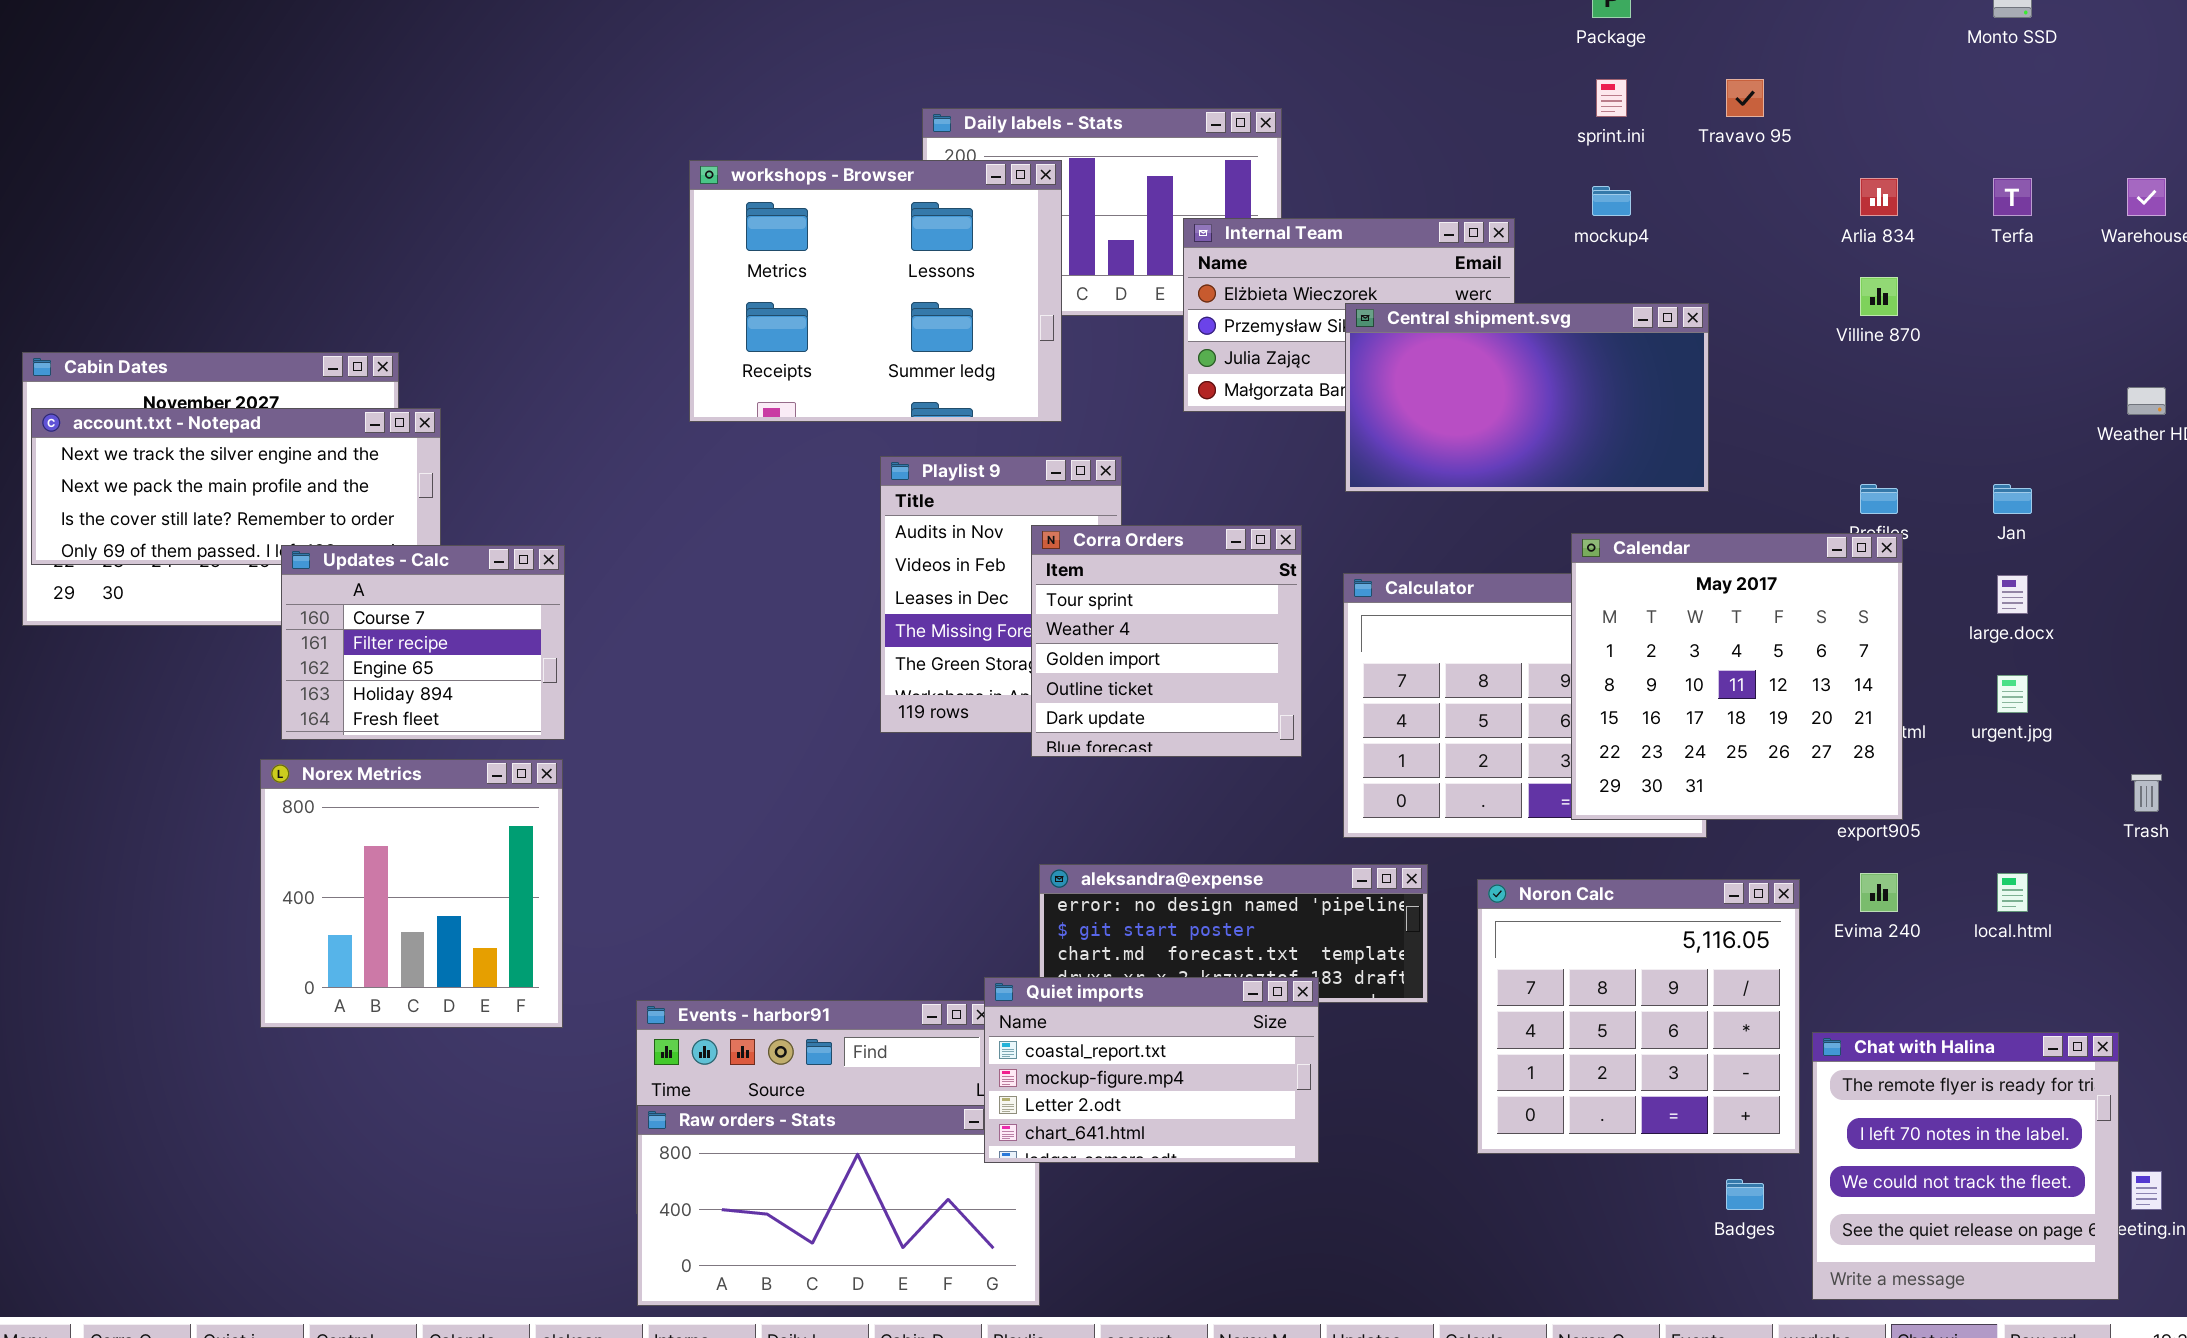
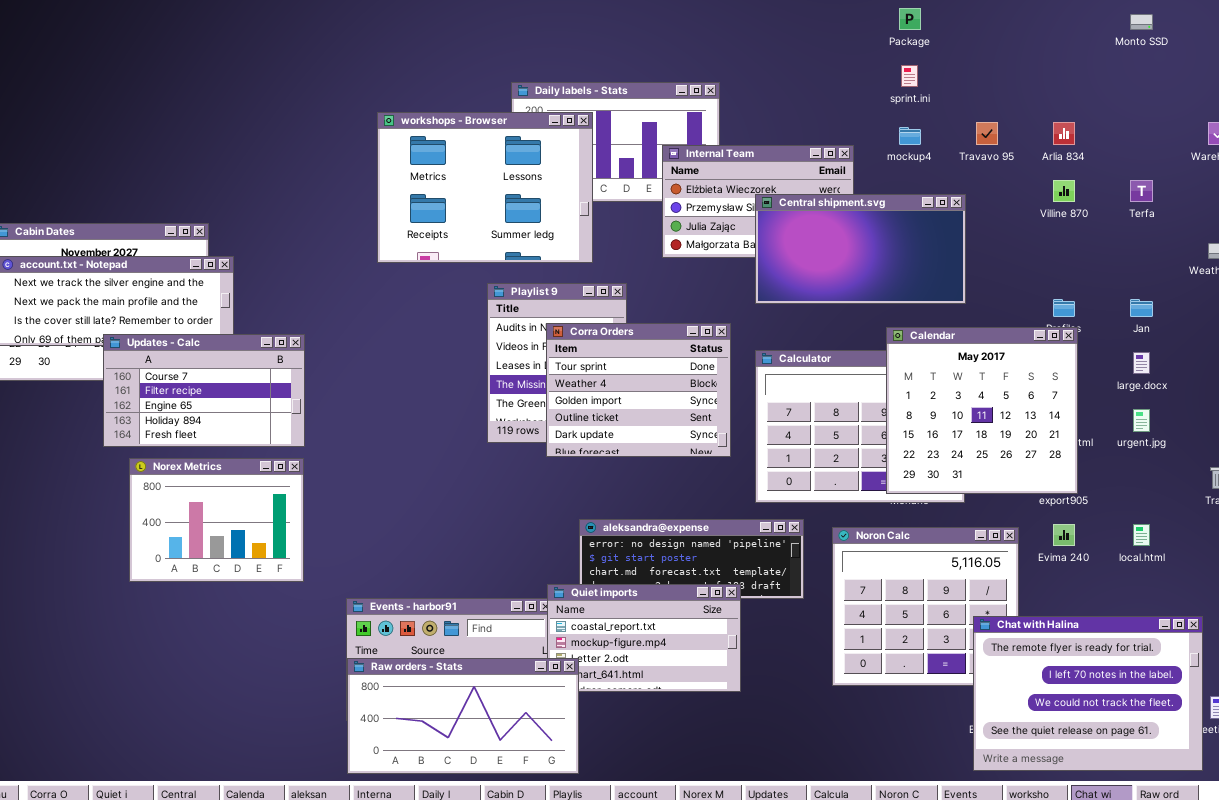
Travavo 95: [1726,79,1764,117] -> [976,122,998,145], moved
Terfa: [1993,178,2032,216] -> [1130,180,1153,202], moved
Corra Orders: [1031,525,1302,757] -> [546,323,731,457], resized
Updates - Calc: [281,545,565,740] -> [103,334,305,447], resized
Norex Metrics: [260,759,563,1028] -> [129,458,304,582], resized
Chat with Halina: [1812,1032,2119,1300] -> [973,616,1203,771], resized
Raw orders - Stats: [637,1105,1040,1306] -> [347,658,579,774], raised

